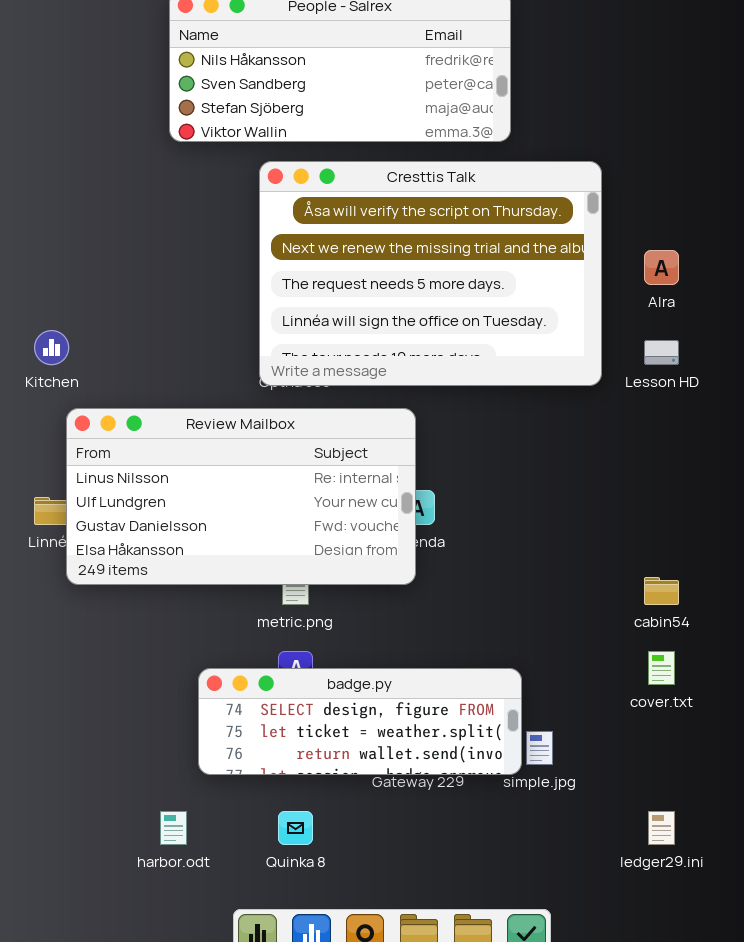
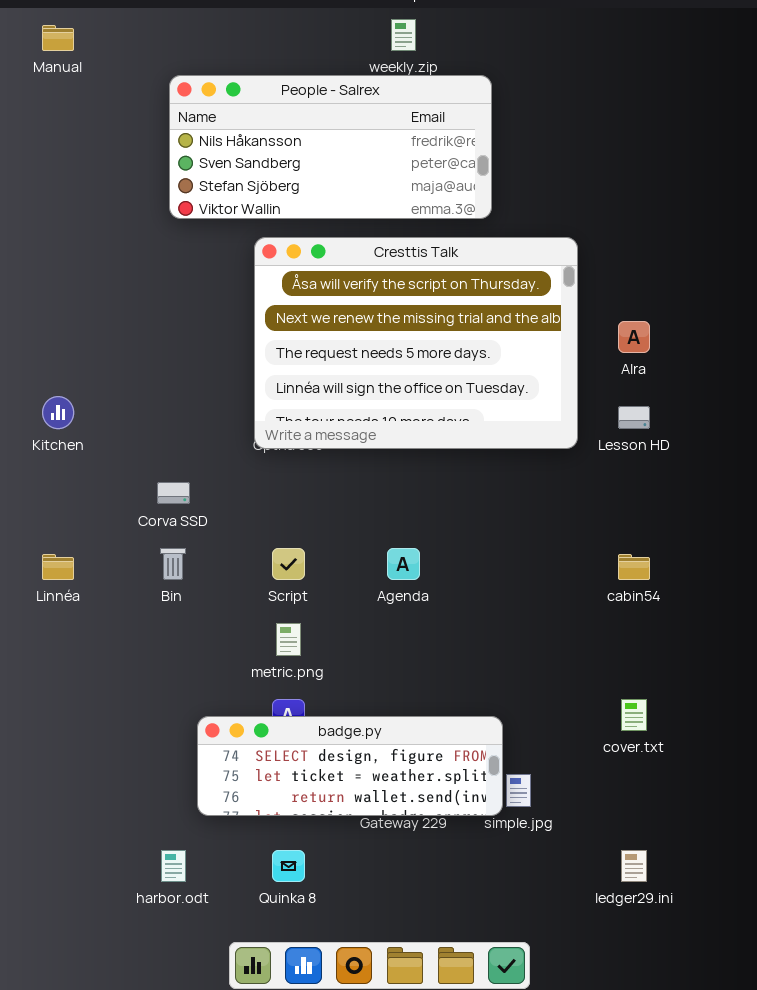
Review Mailbox: [66,408,416,585] -> none, closed
cabin54: [644,577,679,605] -> [618,554,650,580], moved

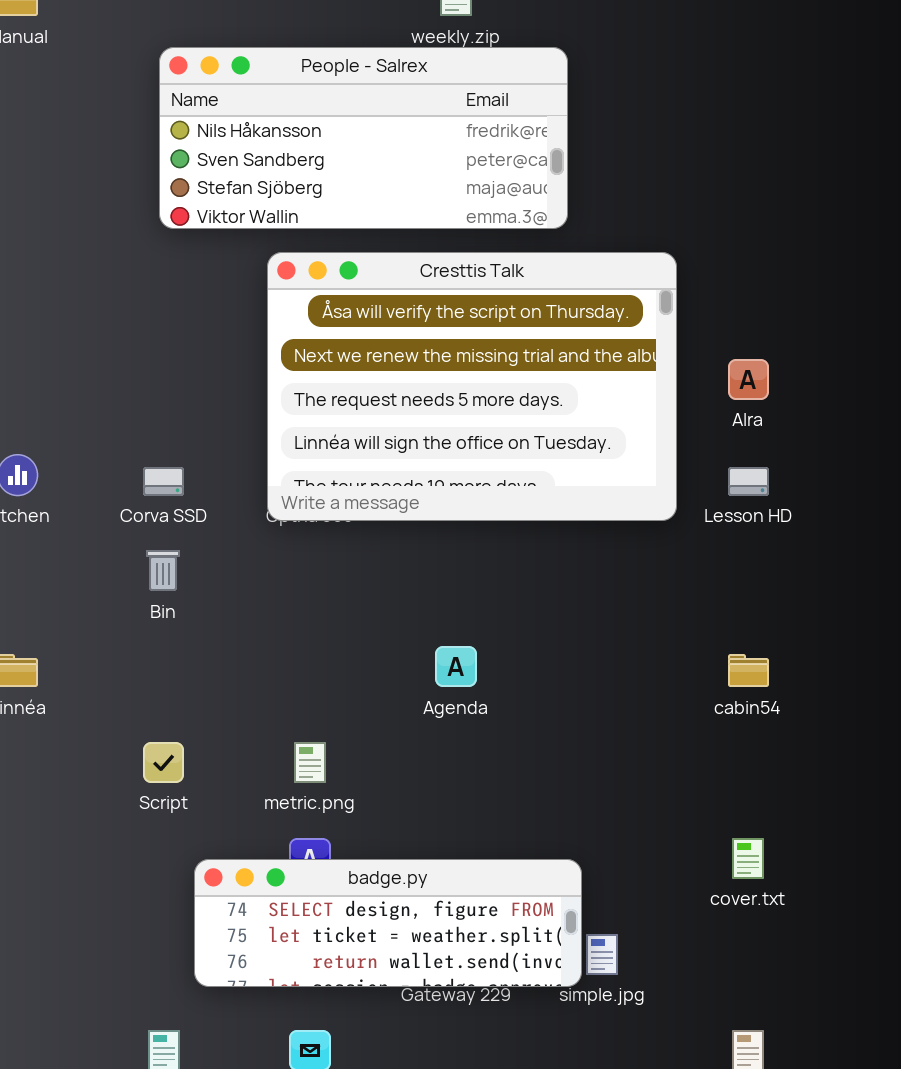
Corva SSD: [157,482,190,504] -> [143,467,184,496], moved
Bin: [160,548,186,580] -> [146,550,180,591], moved
Script: [272,548,305,580] -> [143,742,184,783], moved

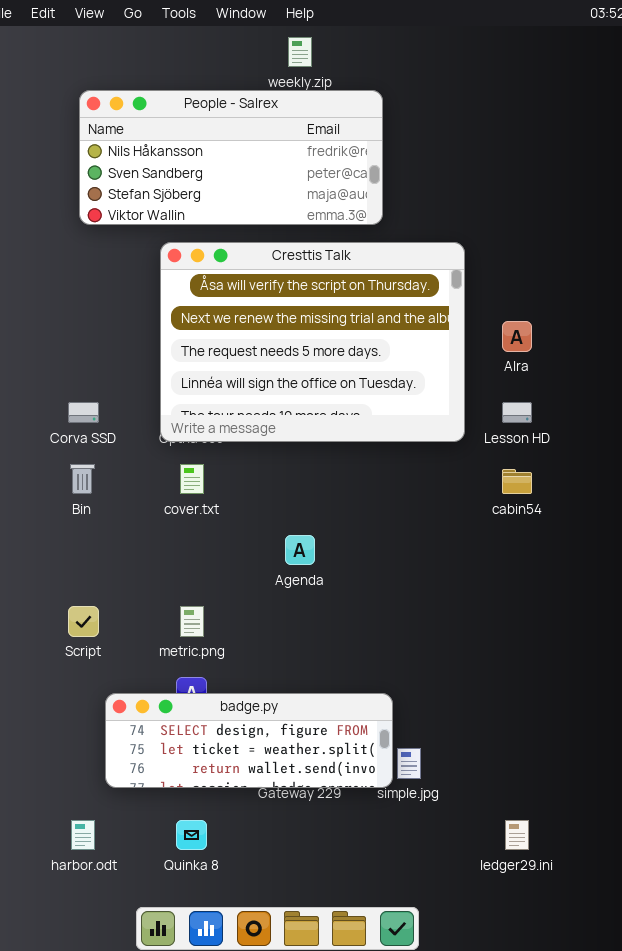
cabin54: [728,654,769,687] -> [502,469,532,494], moved
cover.txt: [732,838,764,879] -> [180,464,204,494], moved

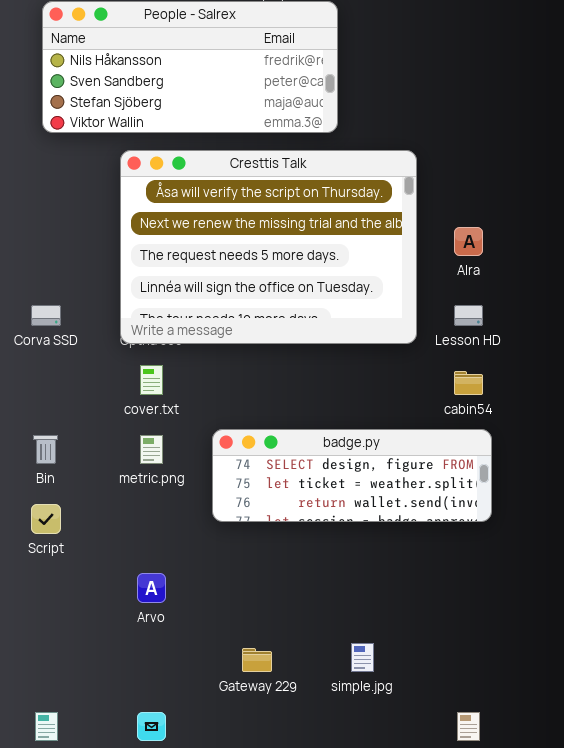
Bin: [70,464,95,494] -> [33,435,58,464], moved
metric.png: [180,606,204,637] -> [140,435,163,464], moved
badge.py: [105,693,393,788] -> [212,429,492,522], moved

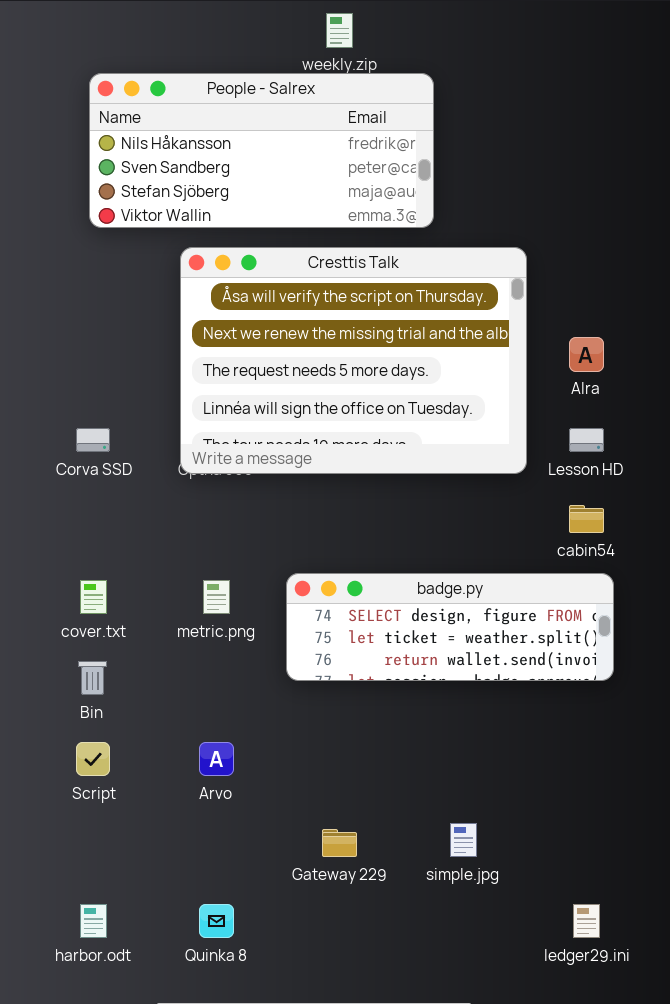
cover.txt: [140,365,163,395] -> [80,580,107,614], moved
Bin: [33,435,58,464] -> [78,661,107,695], moved
Script: [31,504,61,534] -> [76,742,110,776], moved

